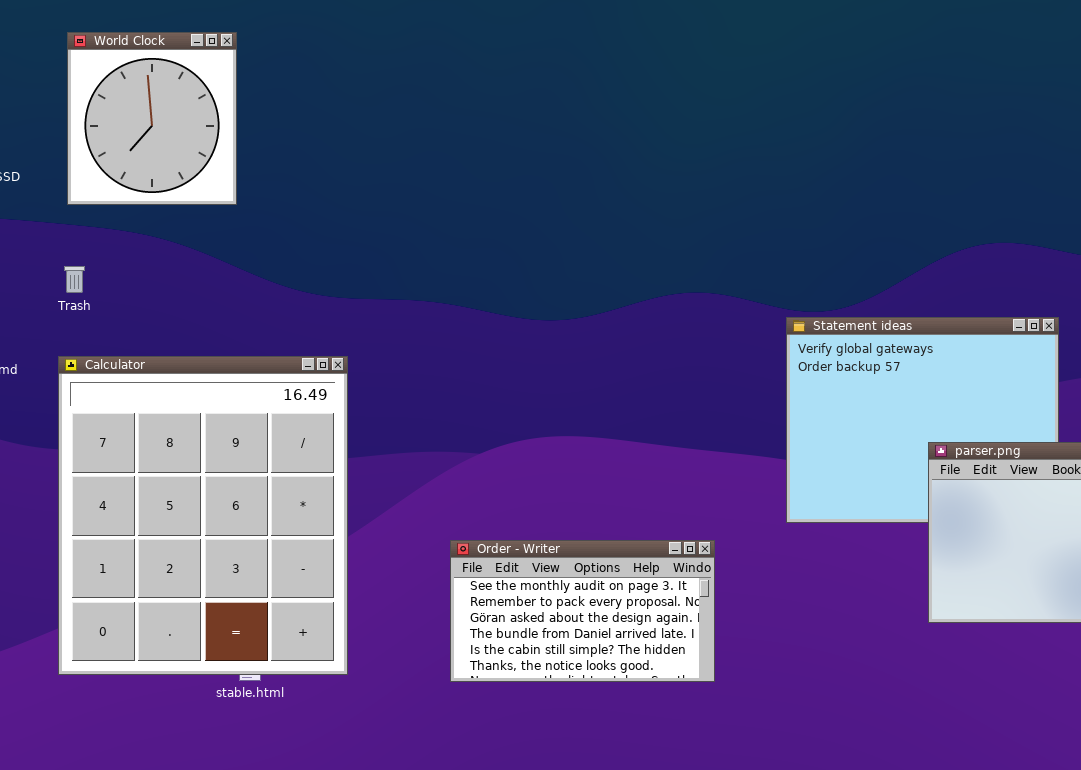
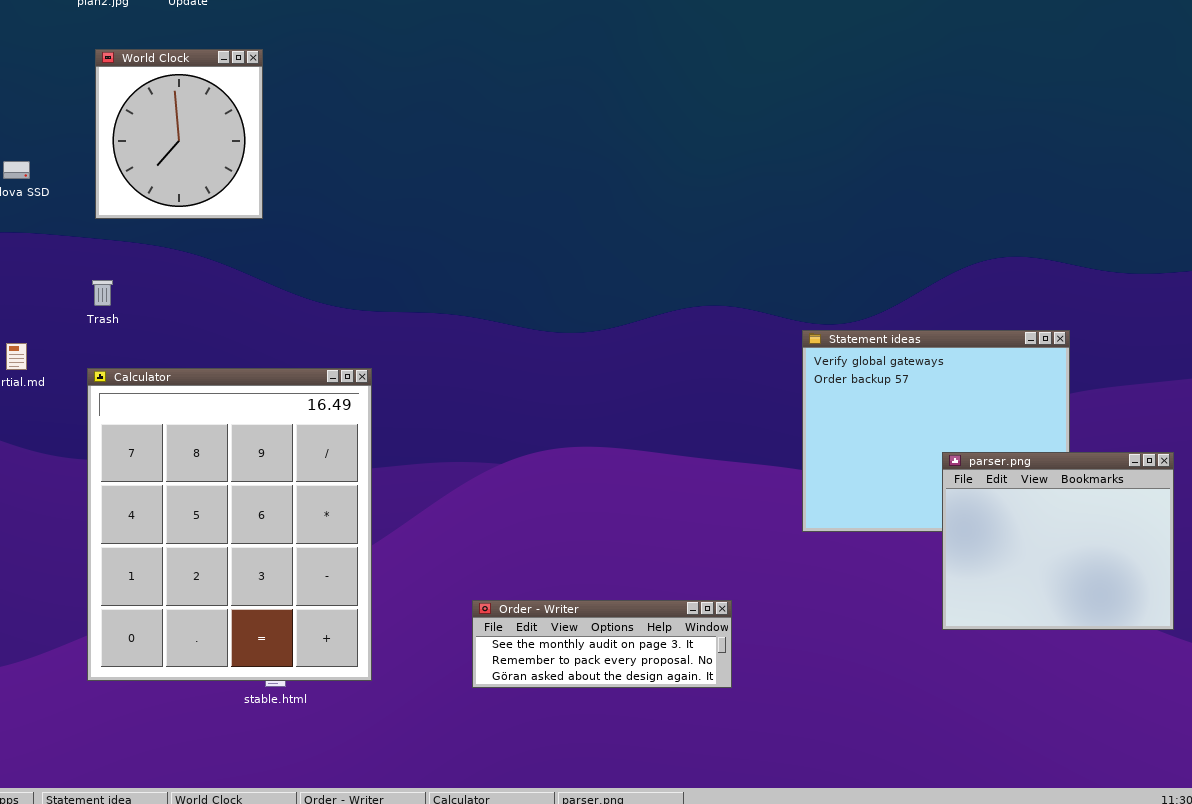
Order - Writer: [450,540,715,682] -> [472,600,732,688], resized

